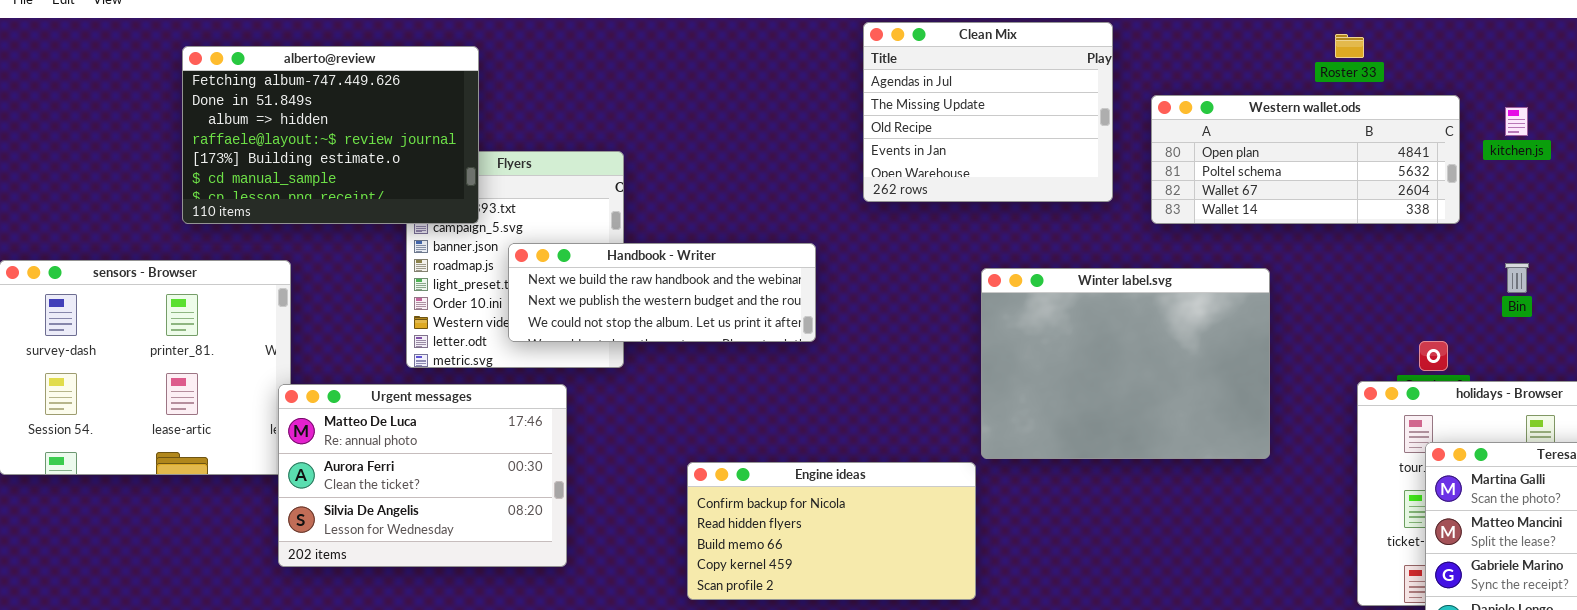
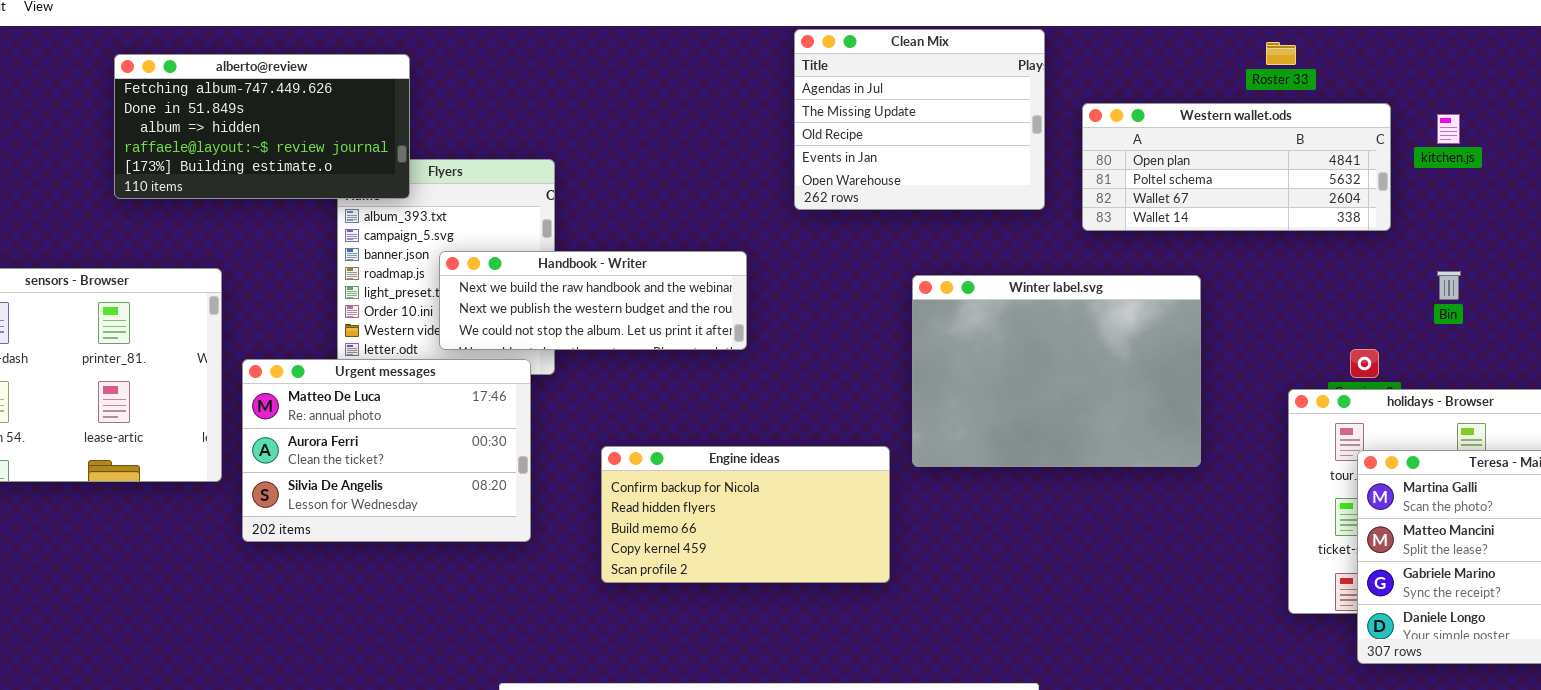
alberto@review: [182,46,479,224] -> [114,54,410,199], resized
Urgent messages: [278,384,567,567] -> [242,359,531,542], moved
Engine ideas: [687,462,976,600] -> [601,446,890,583], moved

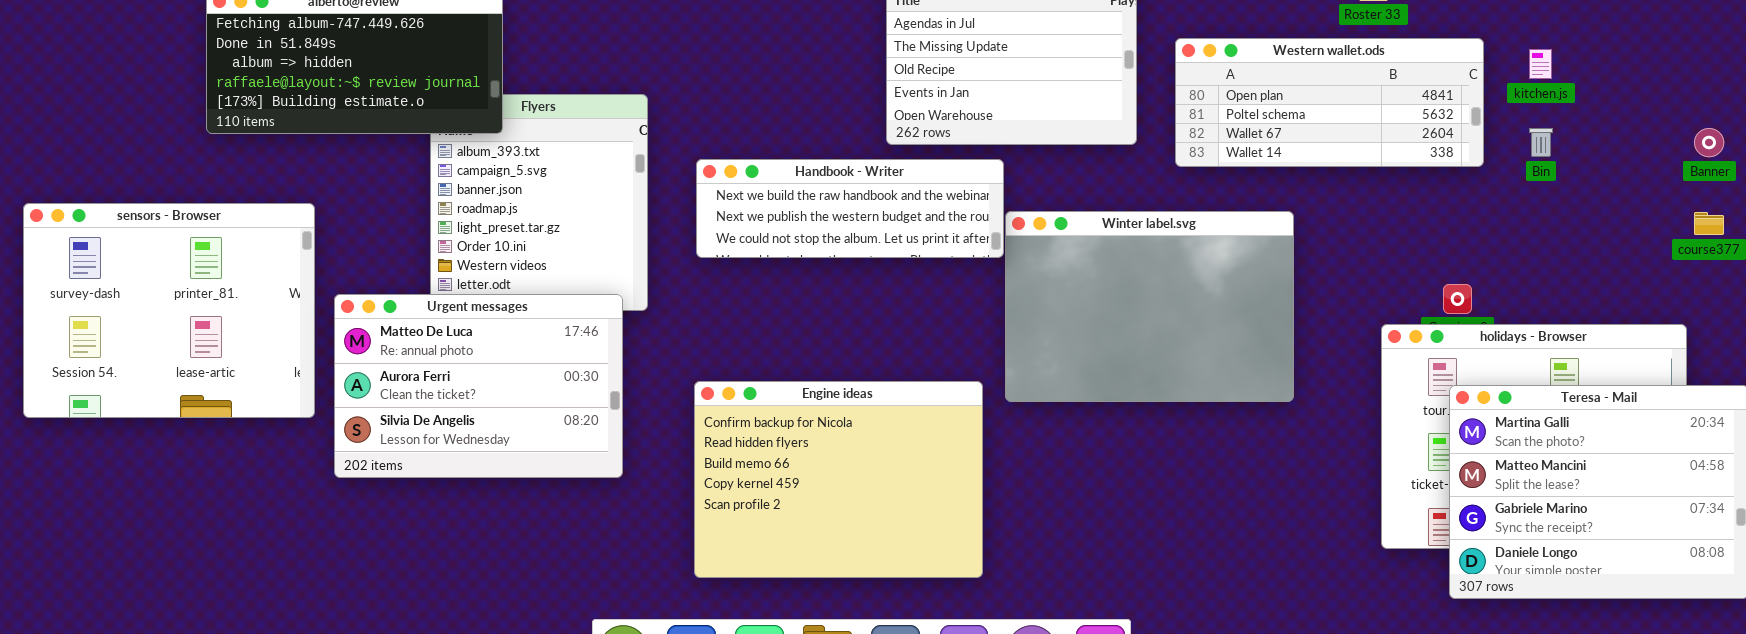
Handbook - Writer: [439,251,747,350] -> [696,159,1004,258], moved
Bin: [1437,271,1461,300] -> [1529,128,1553,157], moved
Engine ideas: [601,446,890,583] -> [694,381,983,578], resized

